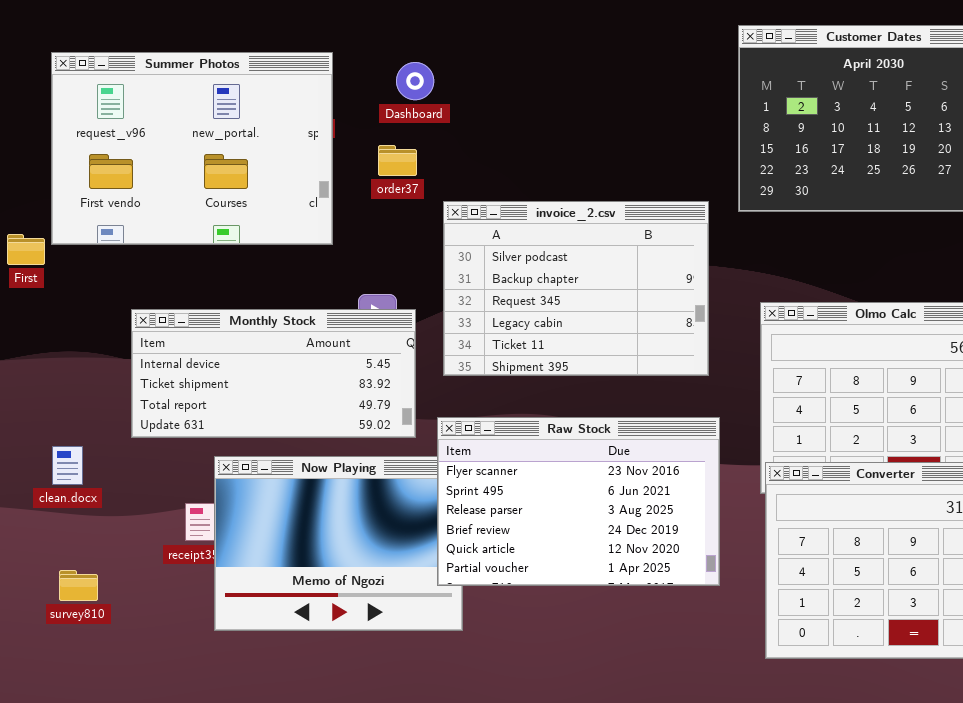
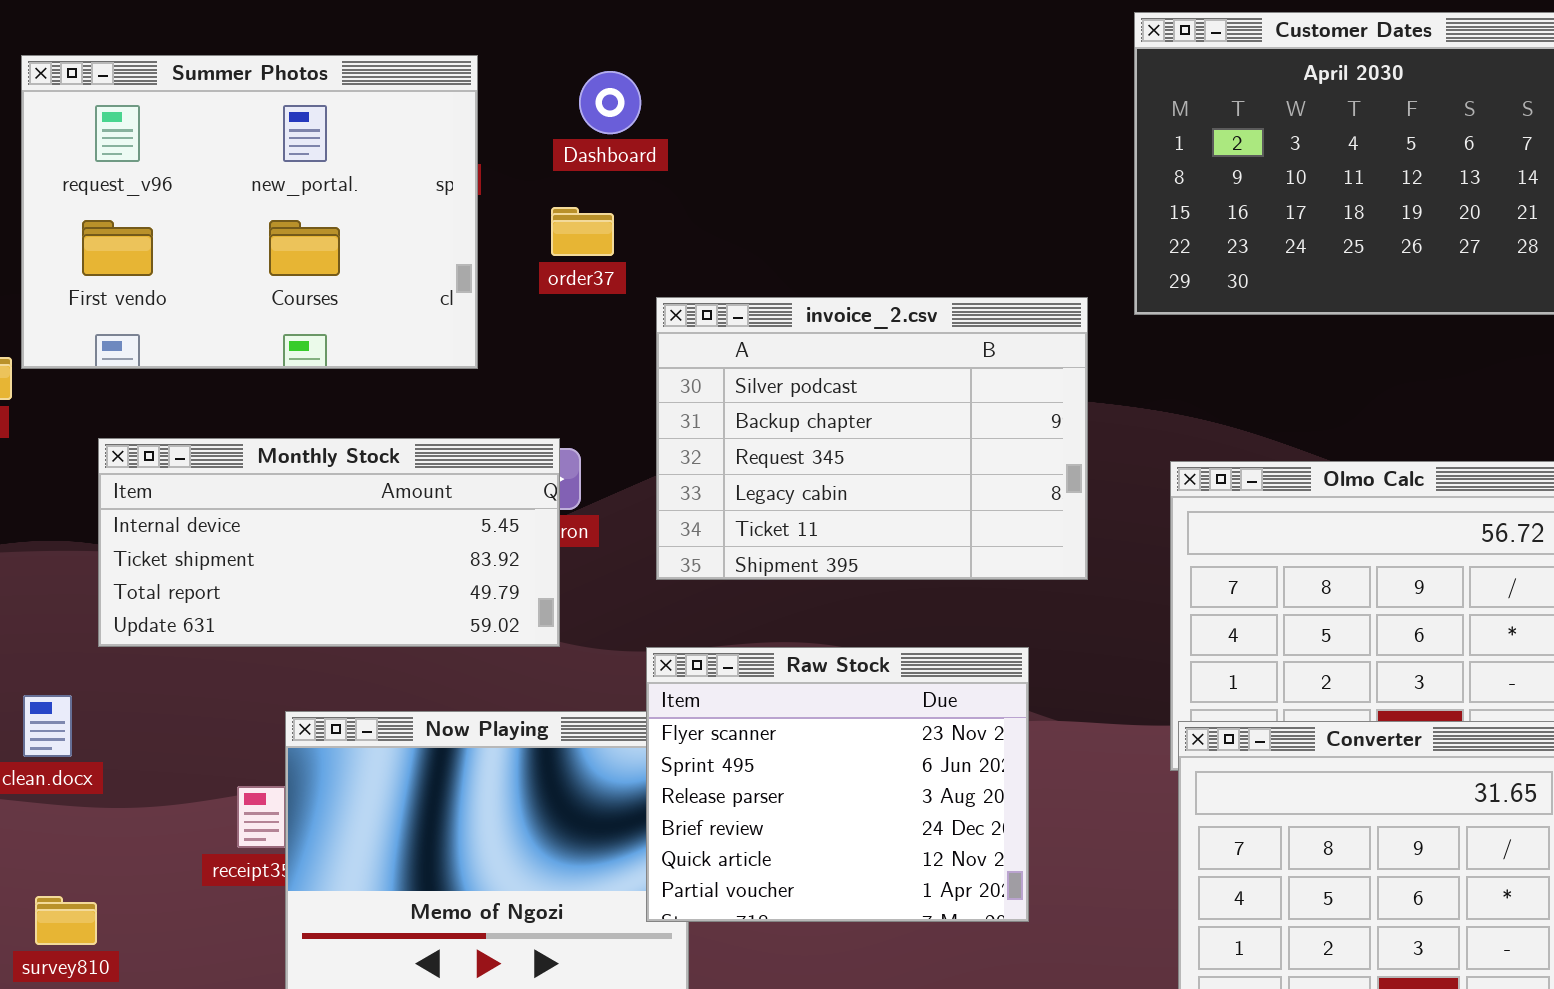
Monthly Stock: [131,309,416,438] -> [98,438,560,647], moved
Raw Stock: [437,417,720,586] -> [646,647,1029,922], resized

